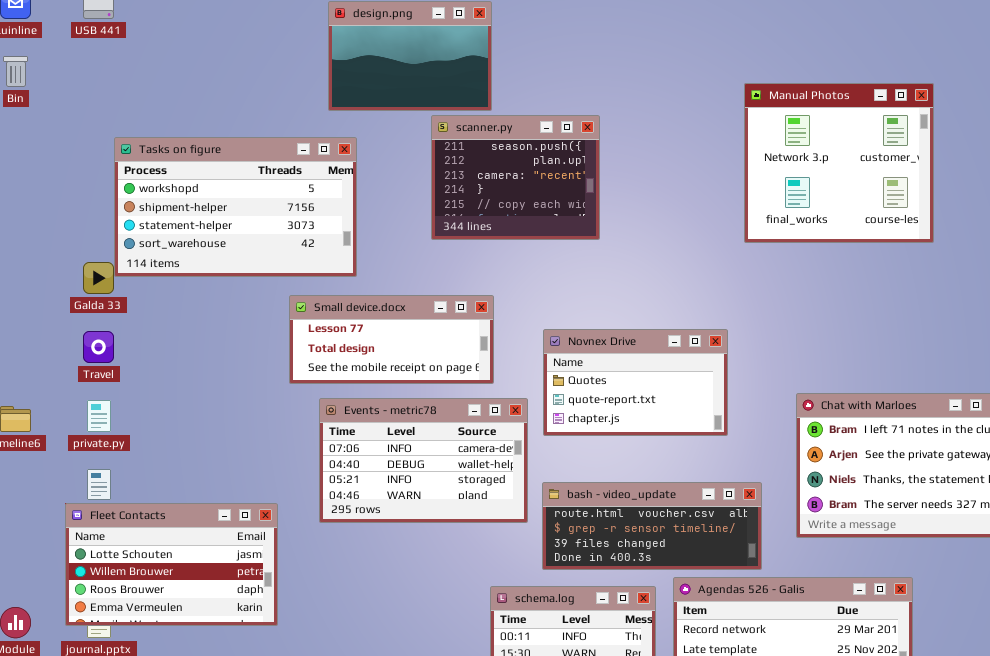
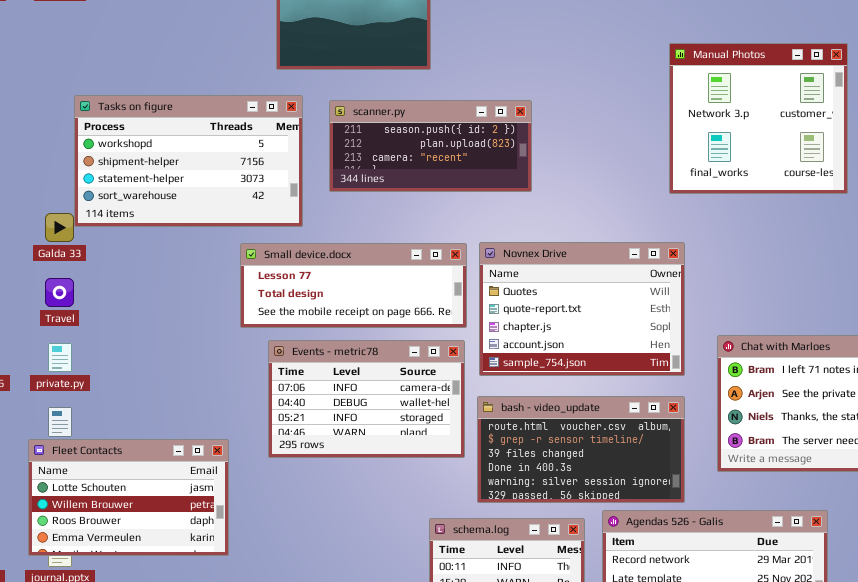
scanner.py: [431,115,600,240] -> [329,100,532,192], resized
Small device.docx: [289,295,494,384] -> [240,243,467,328], resized
Novnex Drive: [543,329,728,436] -> [479,242,685,376], resized
bash - video_update: [542,482,762,570] -> [477,396,685,503], resized

